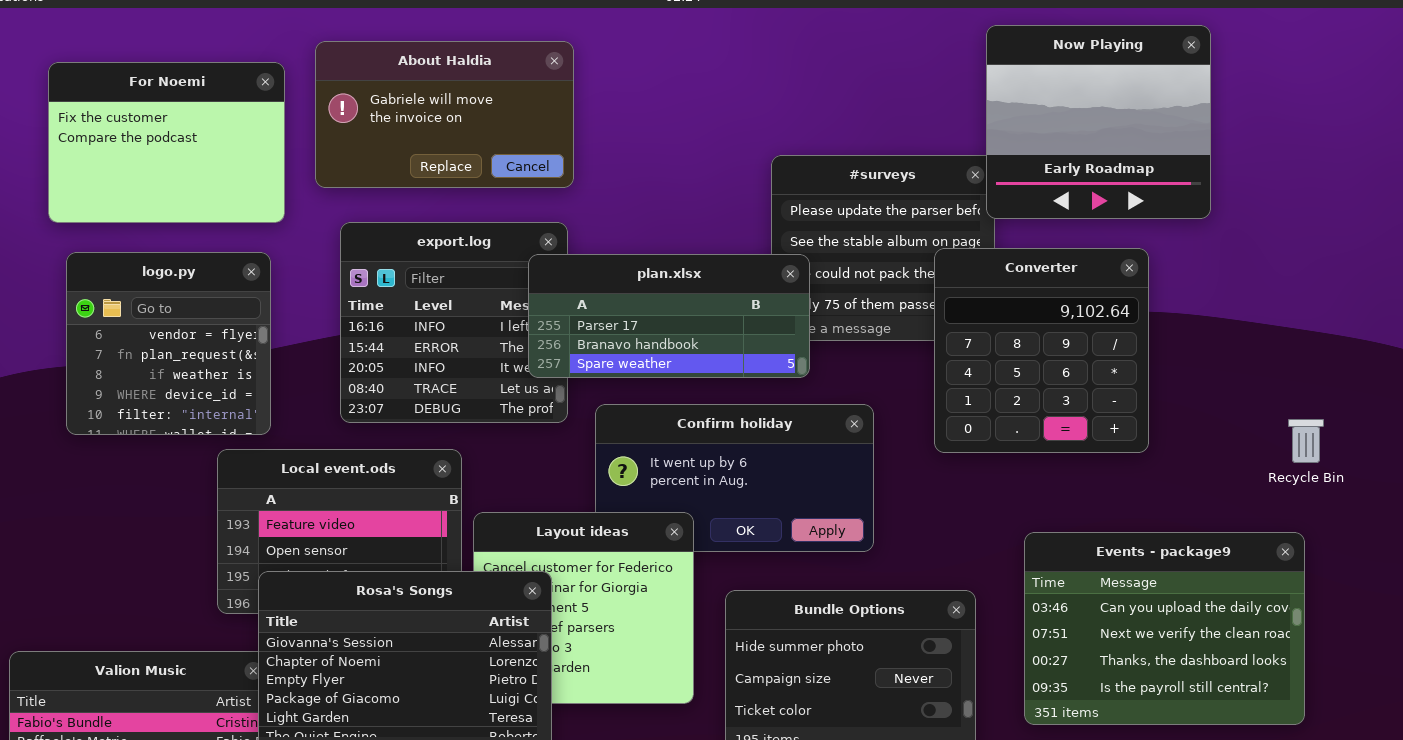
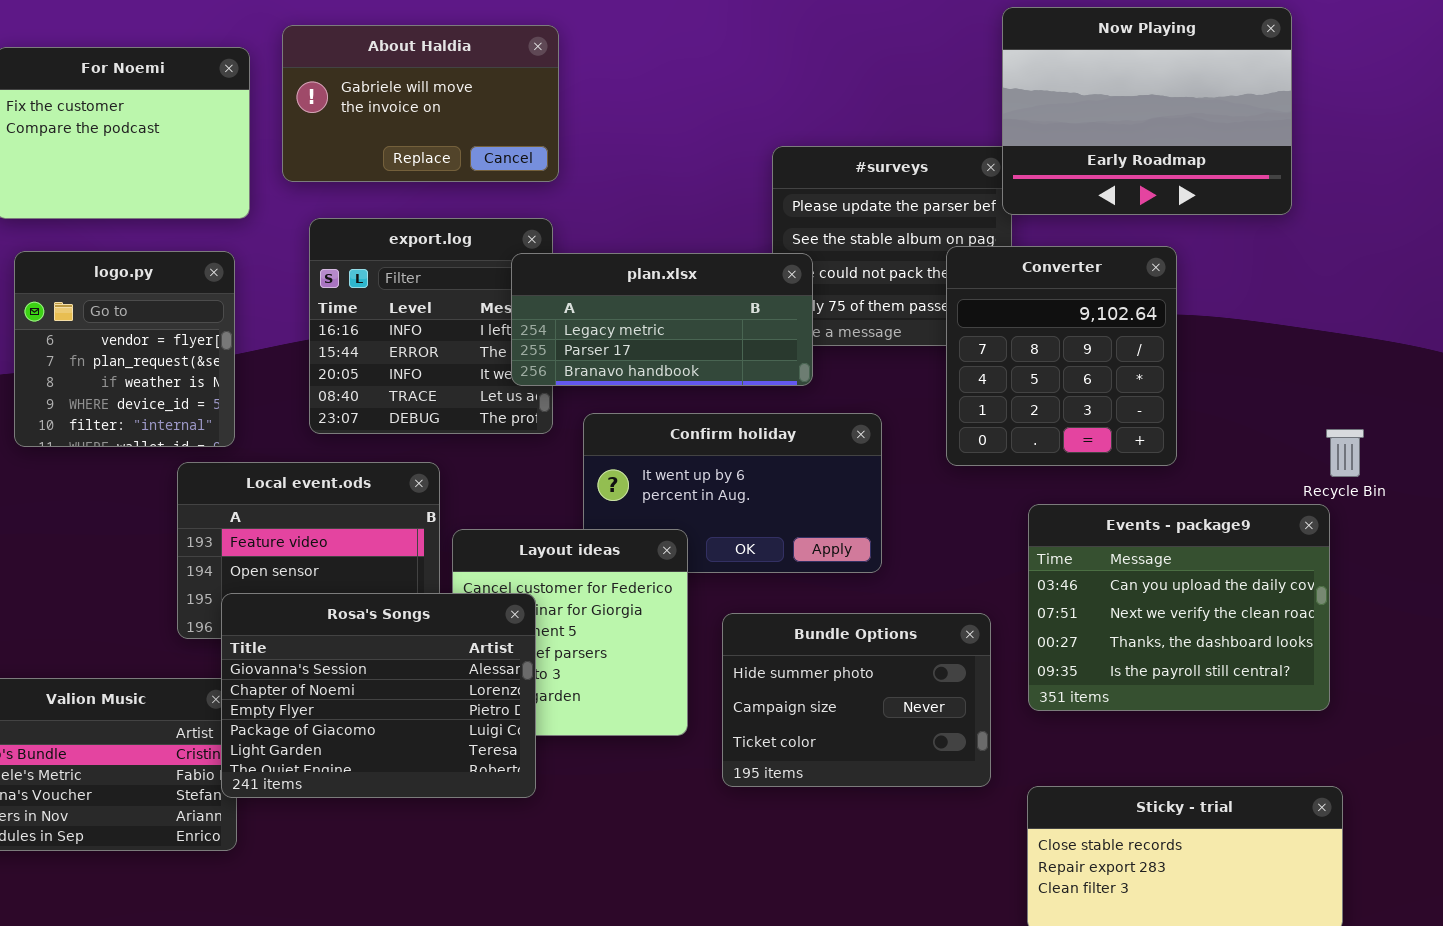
Now Playing: [986,25,1211,219] -> [1002,7,1292,215], resized
plan.xlsx: [528,254,810,378] -> [511,253,813,386], scrolled up 1 row
Events - package9: [1024,532,1305,725] -> [1028,504,1330,711], moved

